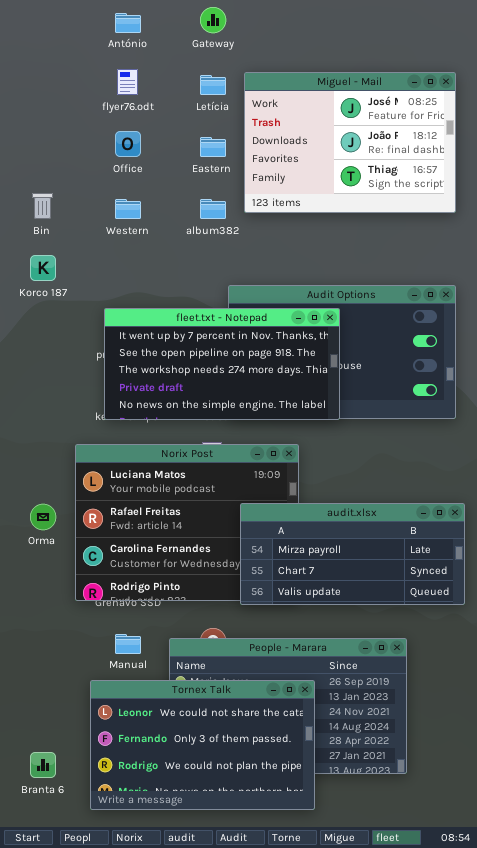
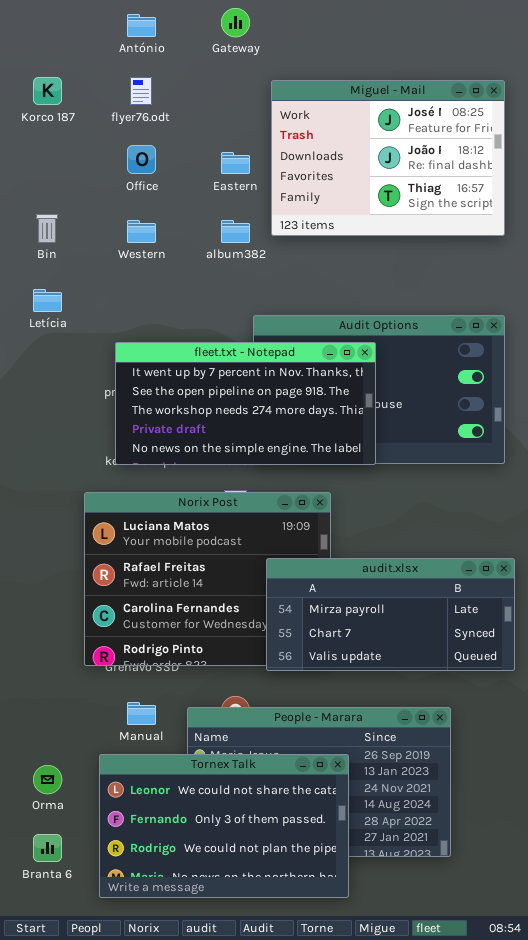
Letícia: [200,75,226,95] -> [33,289,62,312], moved
Korco 187: [30,255,56,281] -> [33,77,62,105], moved
Orma: [30,504,56,530] -> [33,765,62,794], moved

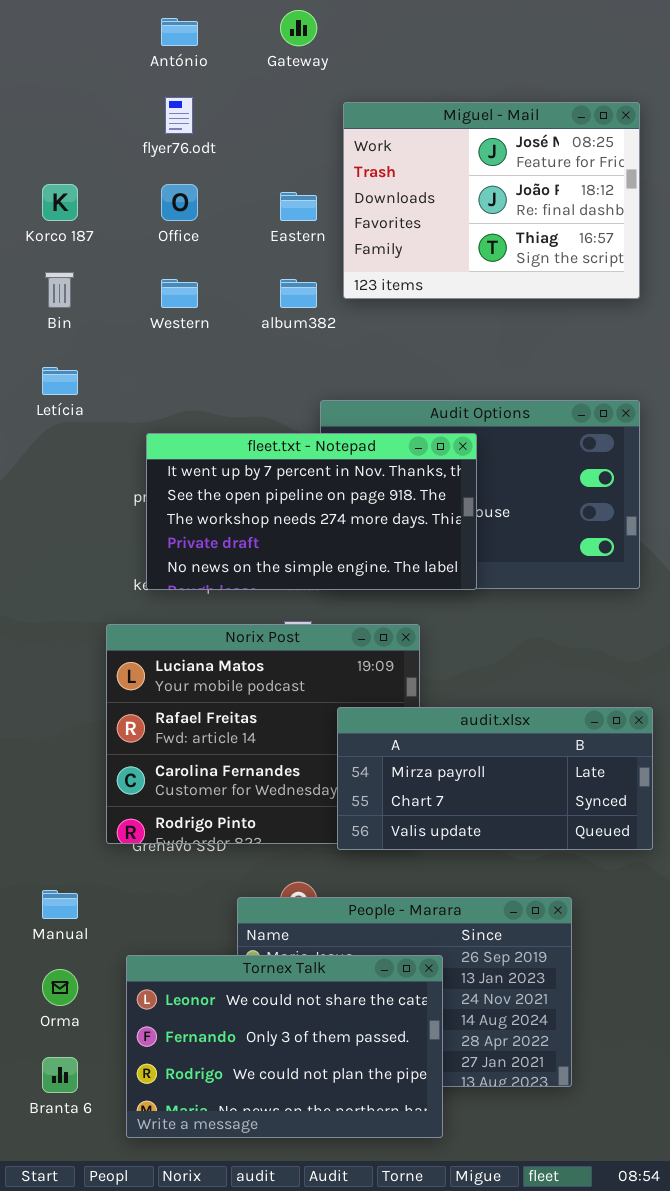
Korco 187: [33,77,62,105] -> [42,184,78,221], moved
Manual: [127,702,156,725] -> [42,890,78,919], moved

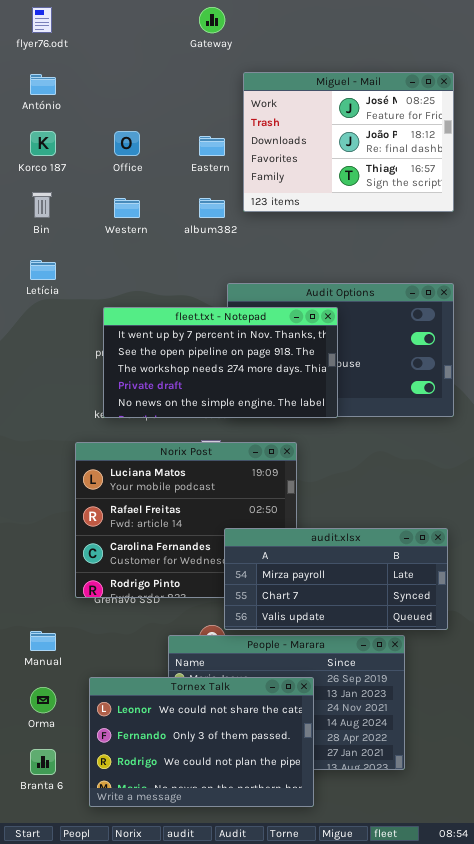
António: [161,18,198,46] -> [30,74,56,95], moved
flyer76.odt: [165,97,193,134] -> [32,7,52,33], moved
audit.xlsx: [337,707,653,850] -> [224,528,448,630], moved

